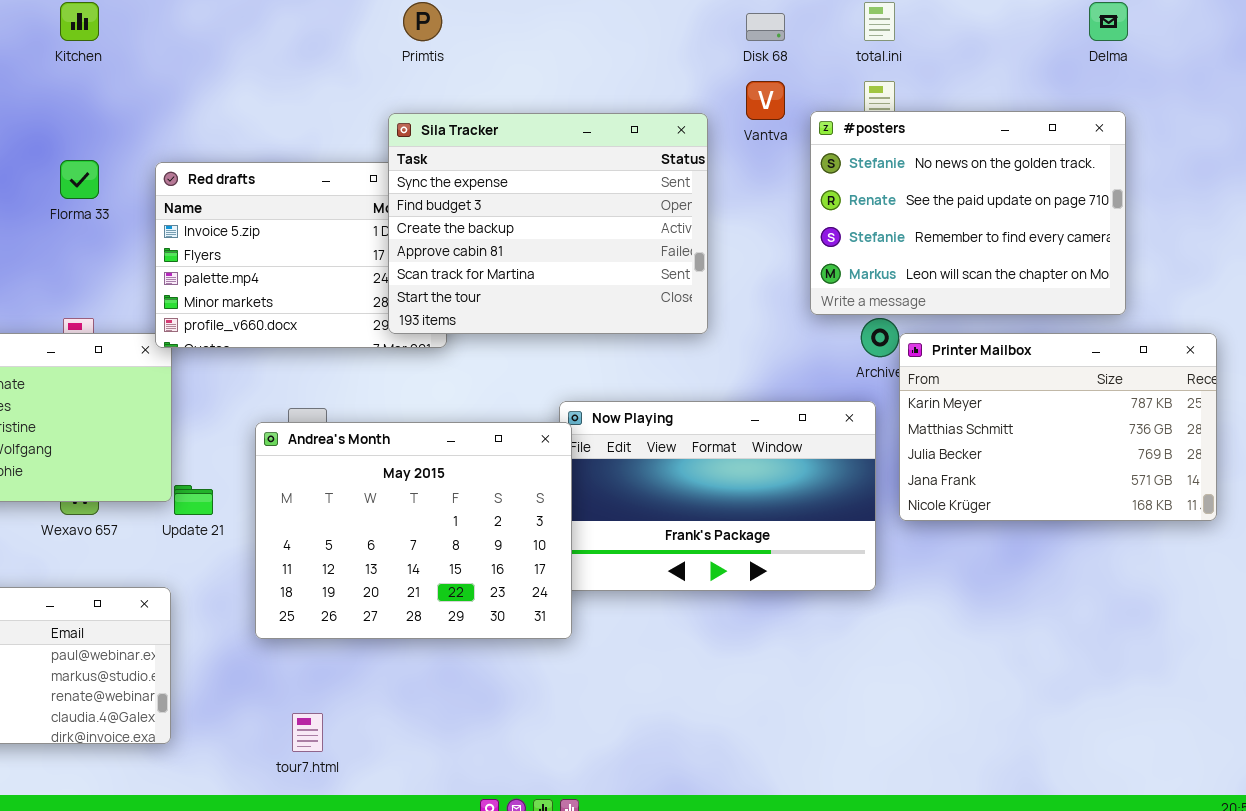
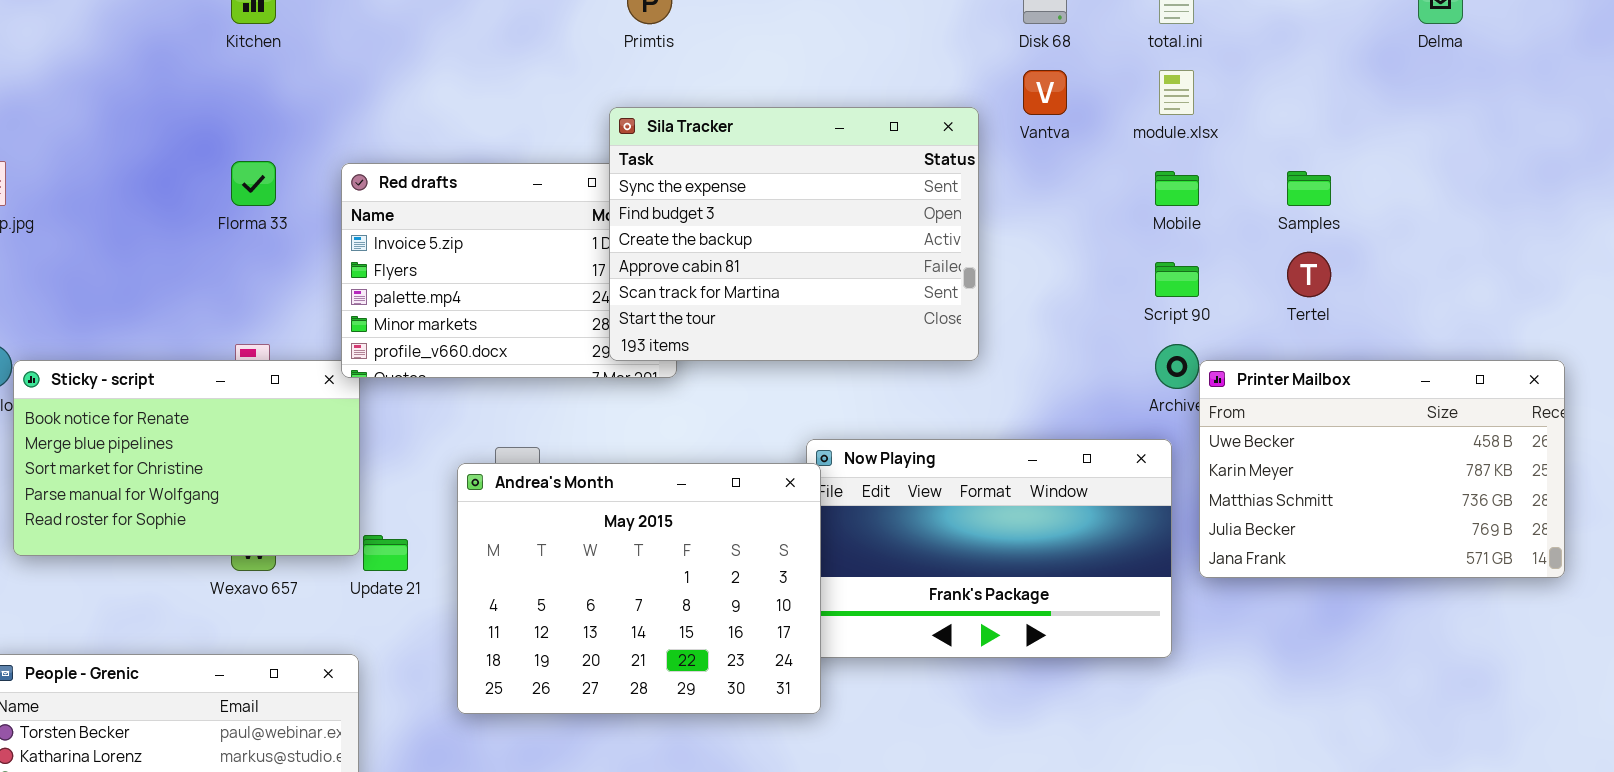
#posters: [810,111,1126,315] -> none, closed
Printer Mailbox: [899,333,1217,521] -> [1199,360,1565,578], scrolled up 1 row

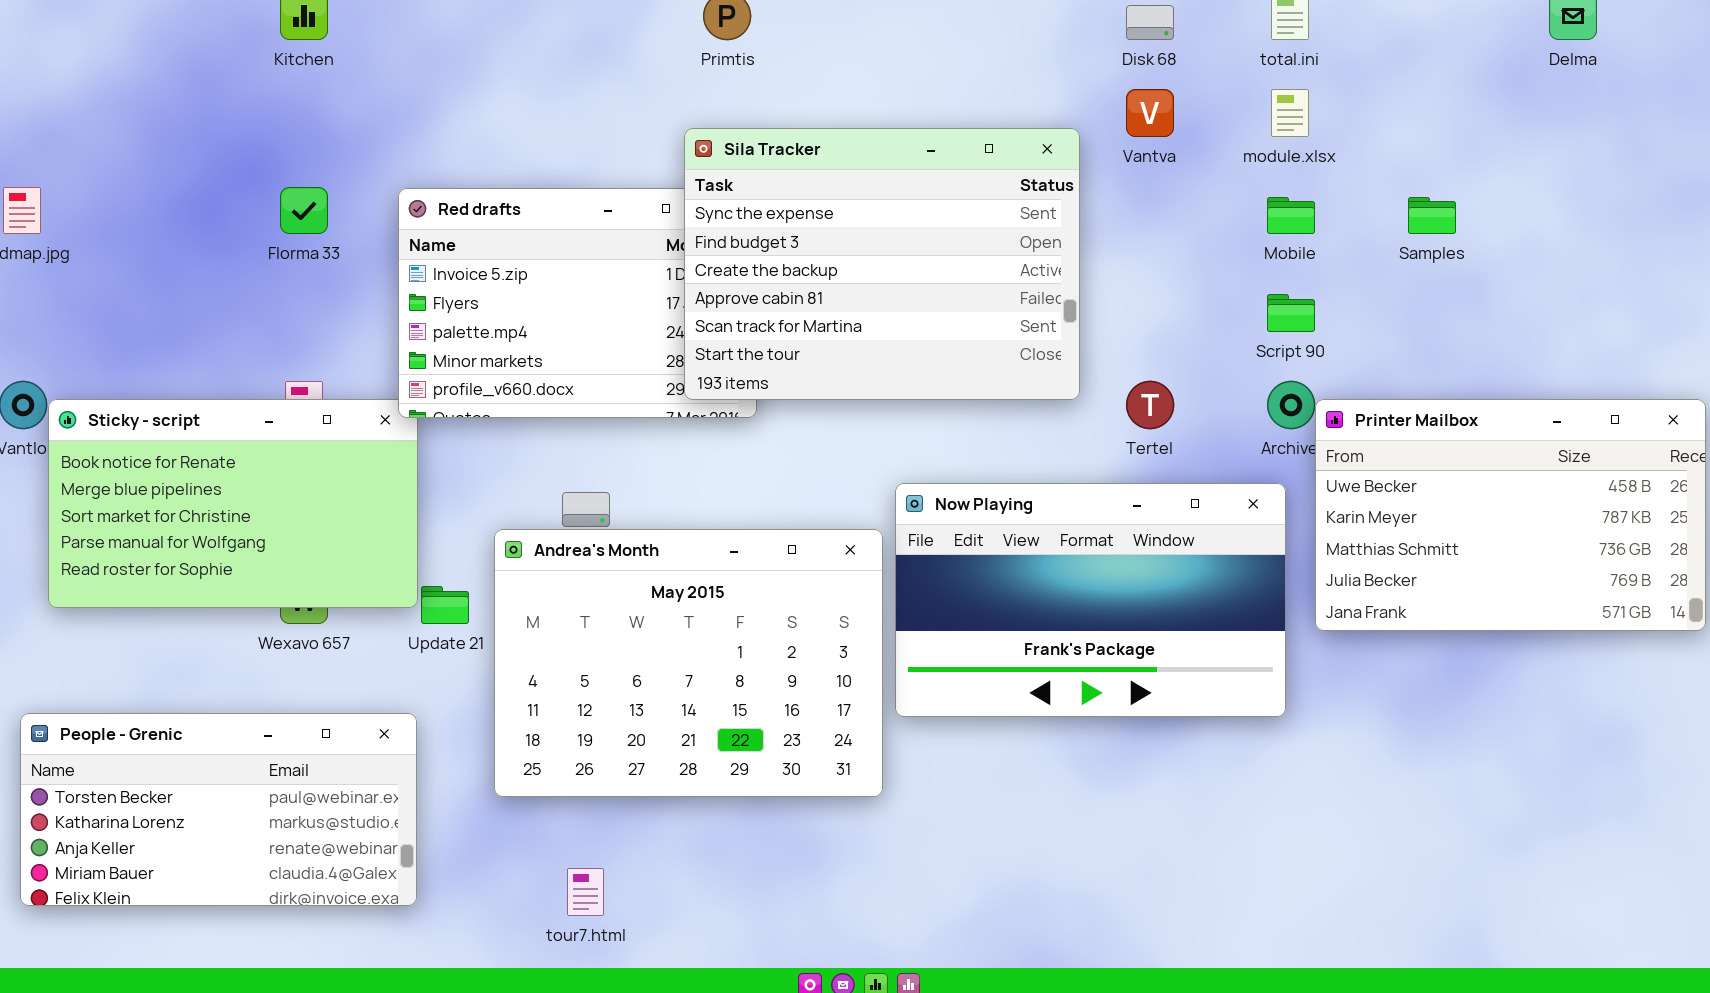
Tertel: [1287,252,1331,297] -> [1126,381,1174,429], moved
Andrea's Month: [457,463,821,714] -> [494,529,883,797], moved

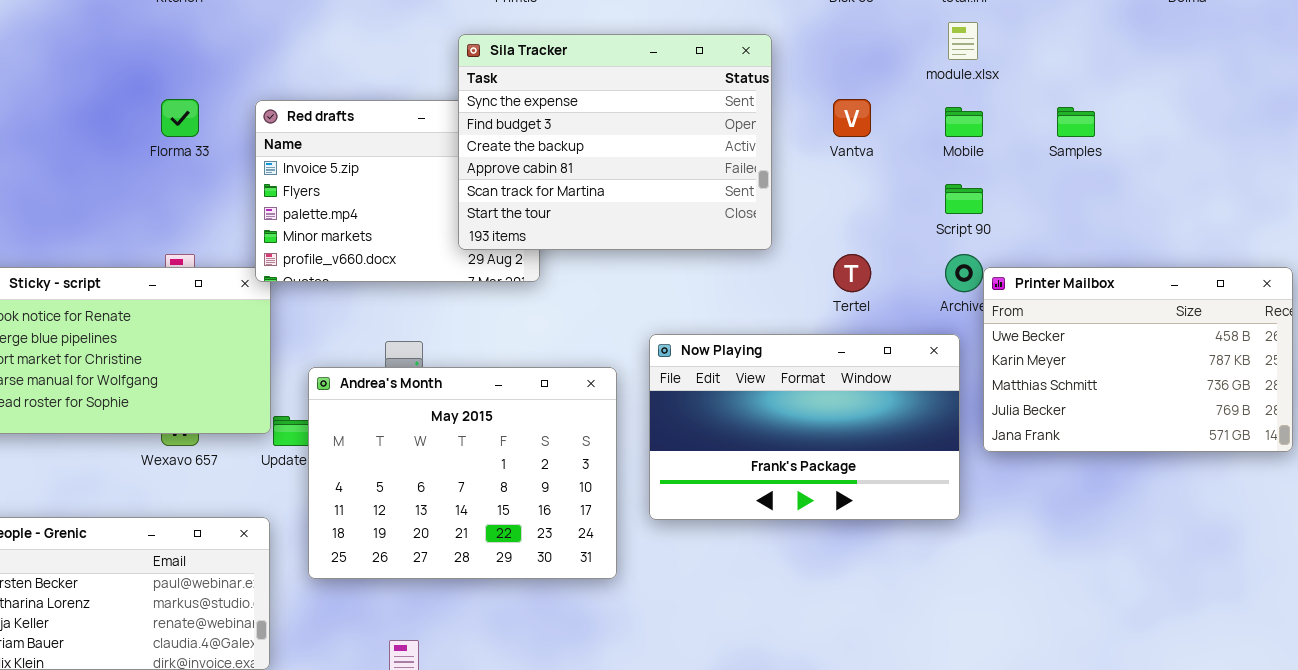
Vantva: [1126,89,1174,137] -> [833,99,871,137], moved
Sila Tracker: [684,128,1080,400] -> [458,34,772,250], moved
Andrea's Month: [494,529,883,797] -> [308,367,617,579], moved

